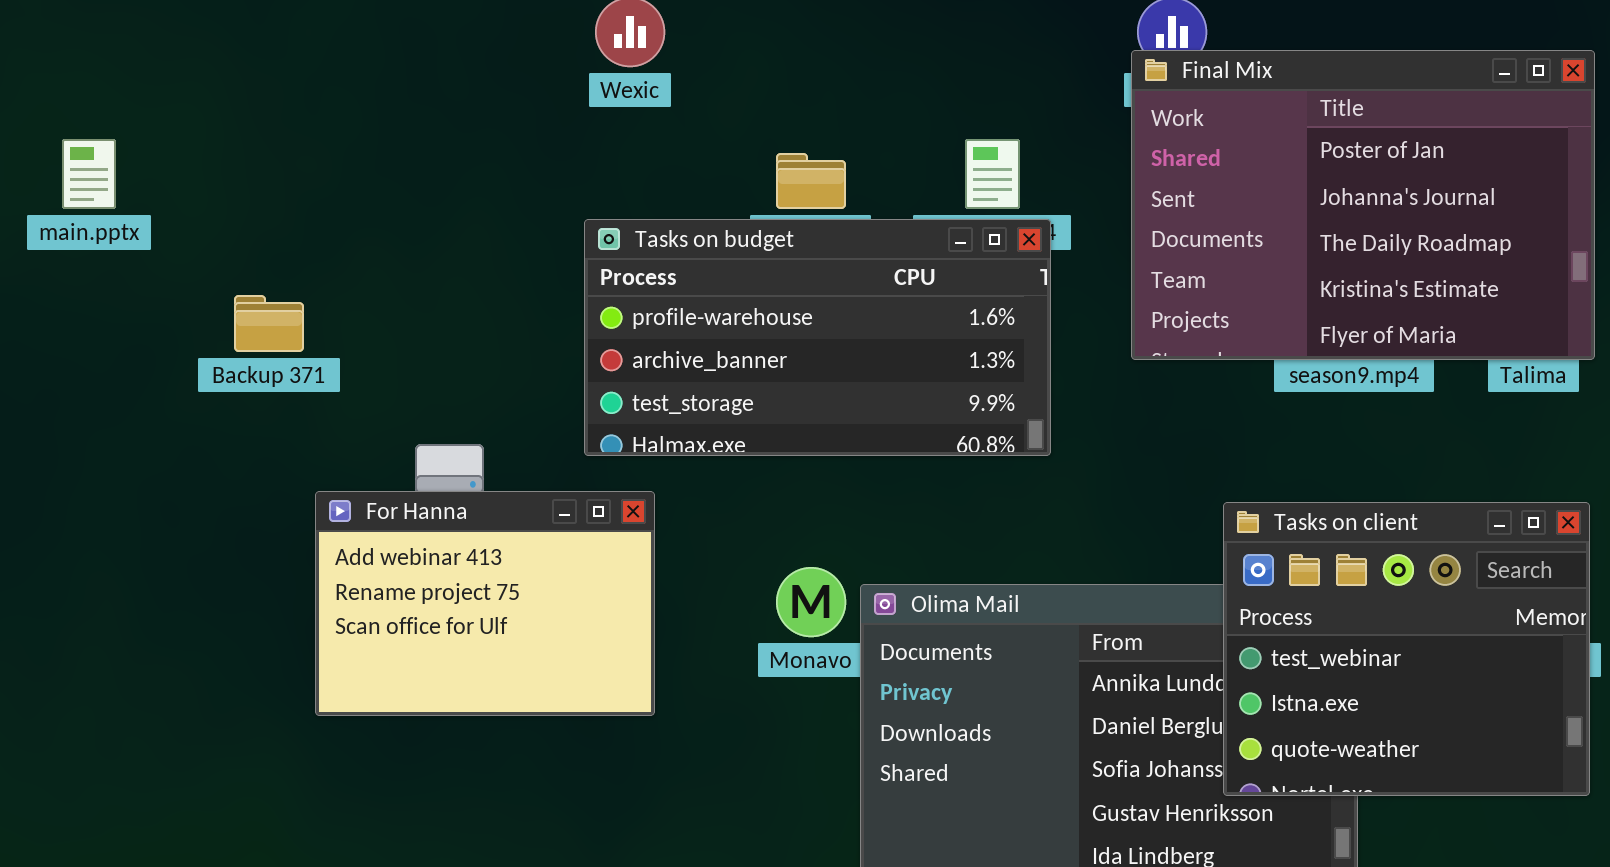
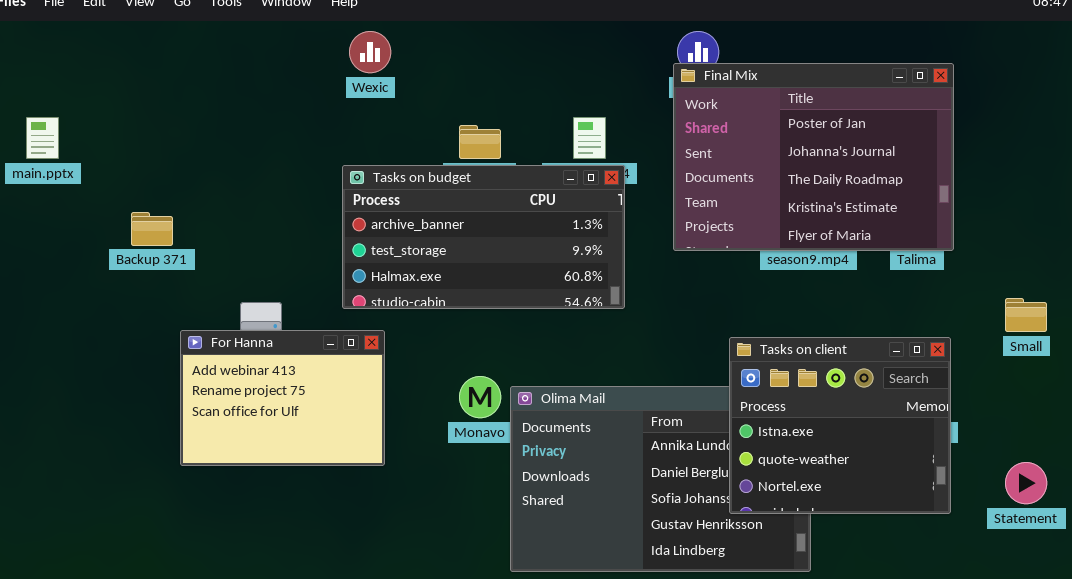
Tasks on budget: [584,219,1051,456] -> [342,165,625,309], scrolled down 1 row
Tasks on client: [1223,502,1590,796] -> [729,337,951,514], scrolled down 1 row

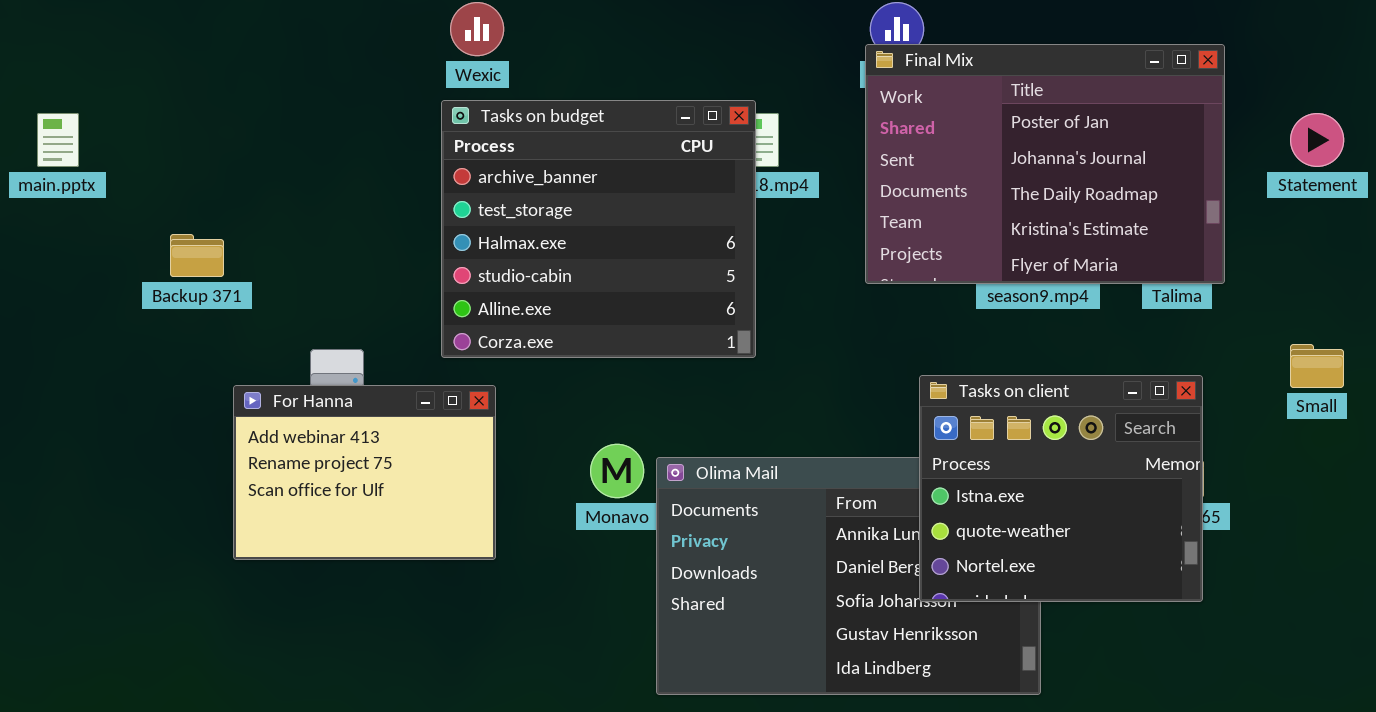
Tasks on budget: [342,165,625,309] -> [441,100,756,358], resized
Tasks on client: [729,337,951,514] -> [919,375,1203,602], moved
Statement: [1005,462,1047,504] -> [1290,113,1344,167], moved

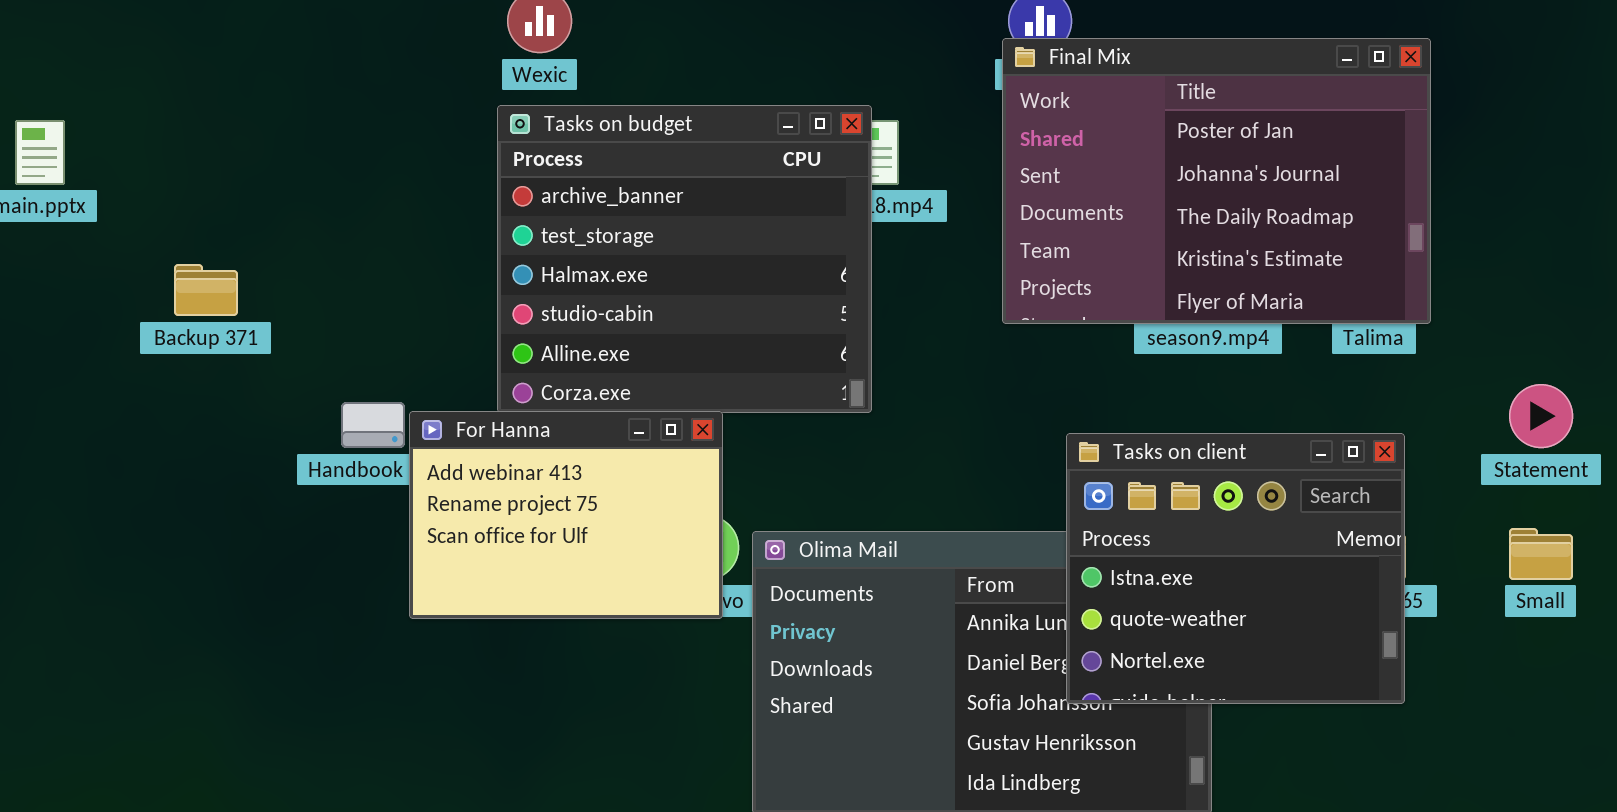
Statement: [1290,113,1344,167] -> [1509,384,1573,448], moved
Small: [1290,344,1344,388] -> [1509,528,1573,580], moved
For Hanna: [233,385,496,560] -> [409,411,723,619], moved

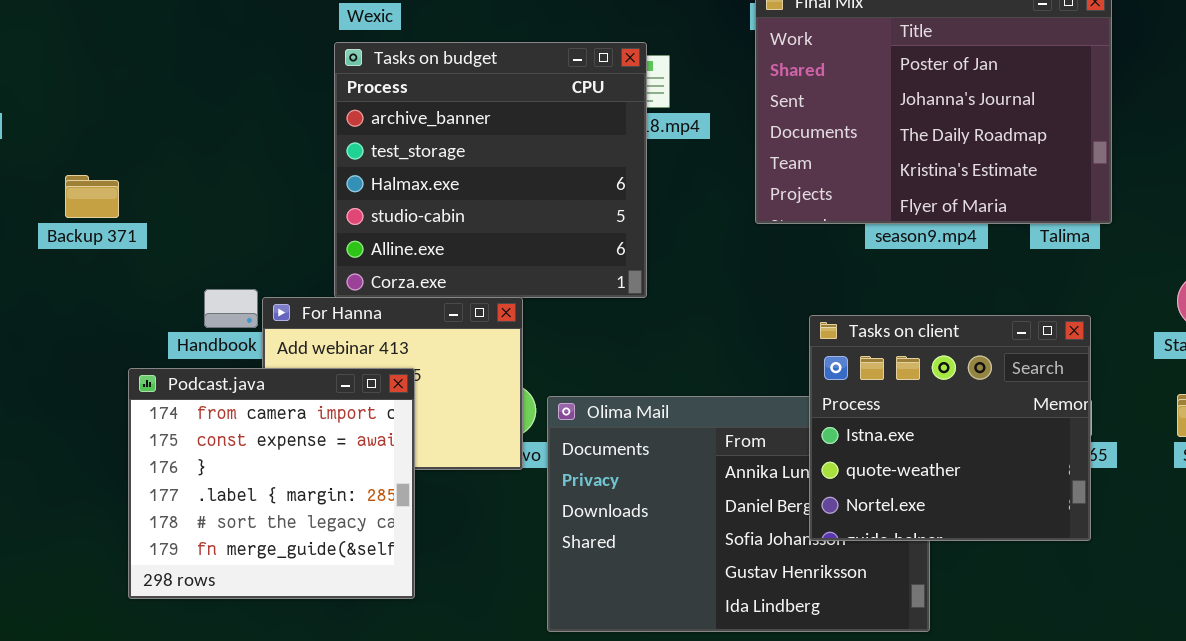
Podcast.java: none -> [128,368,415,599], opened

